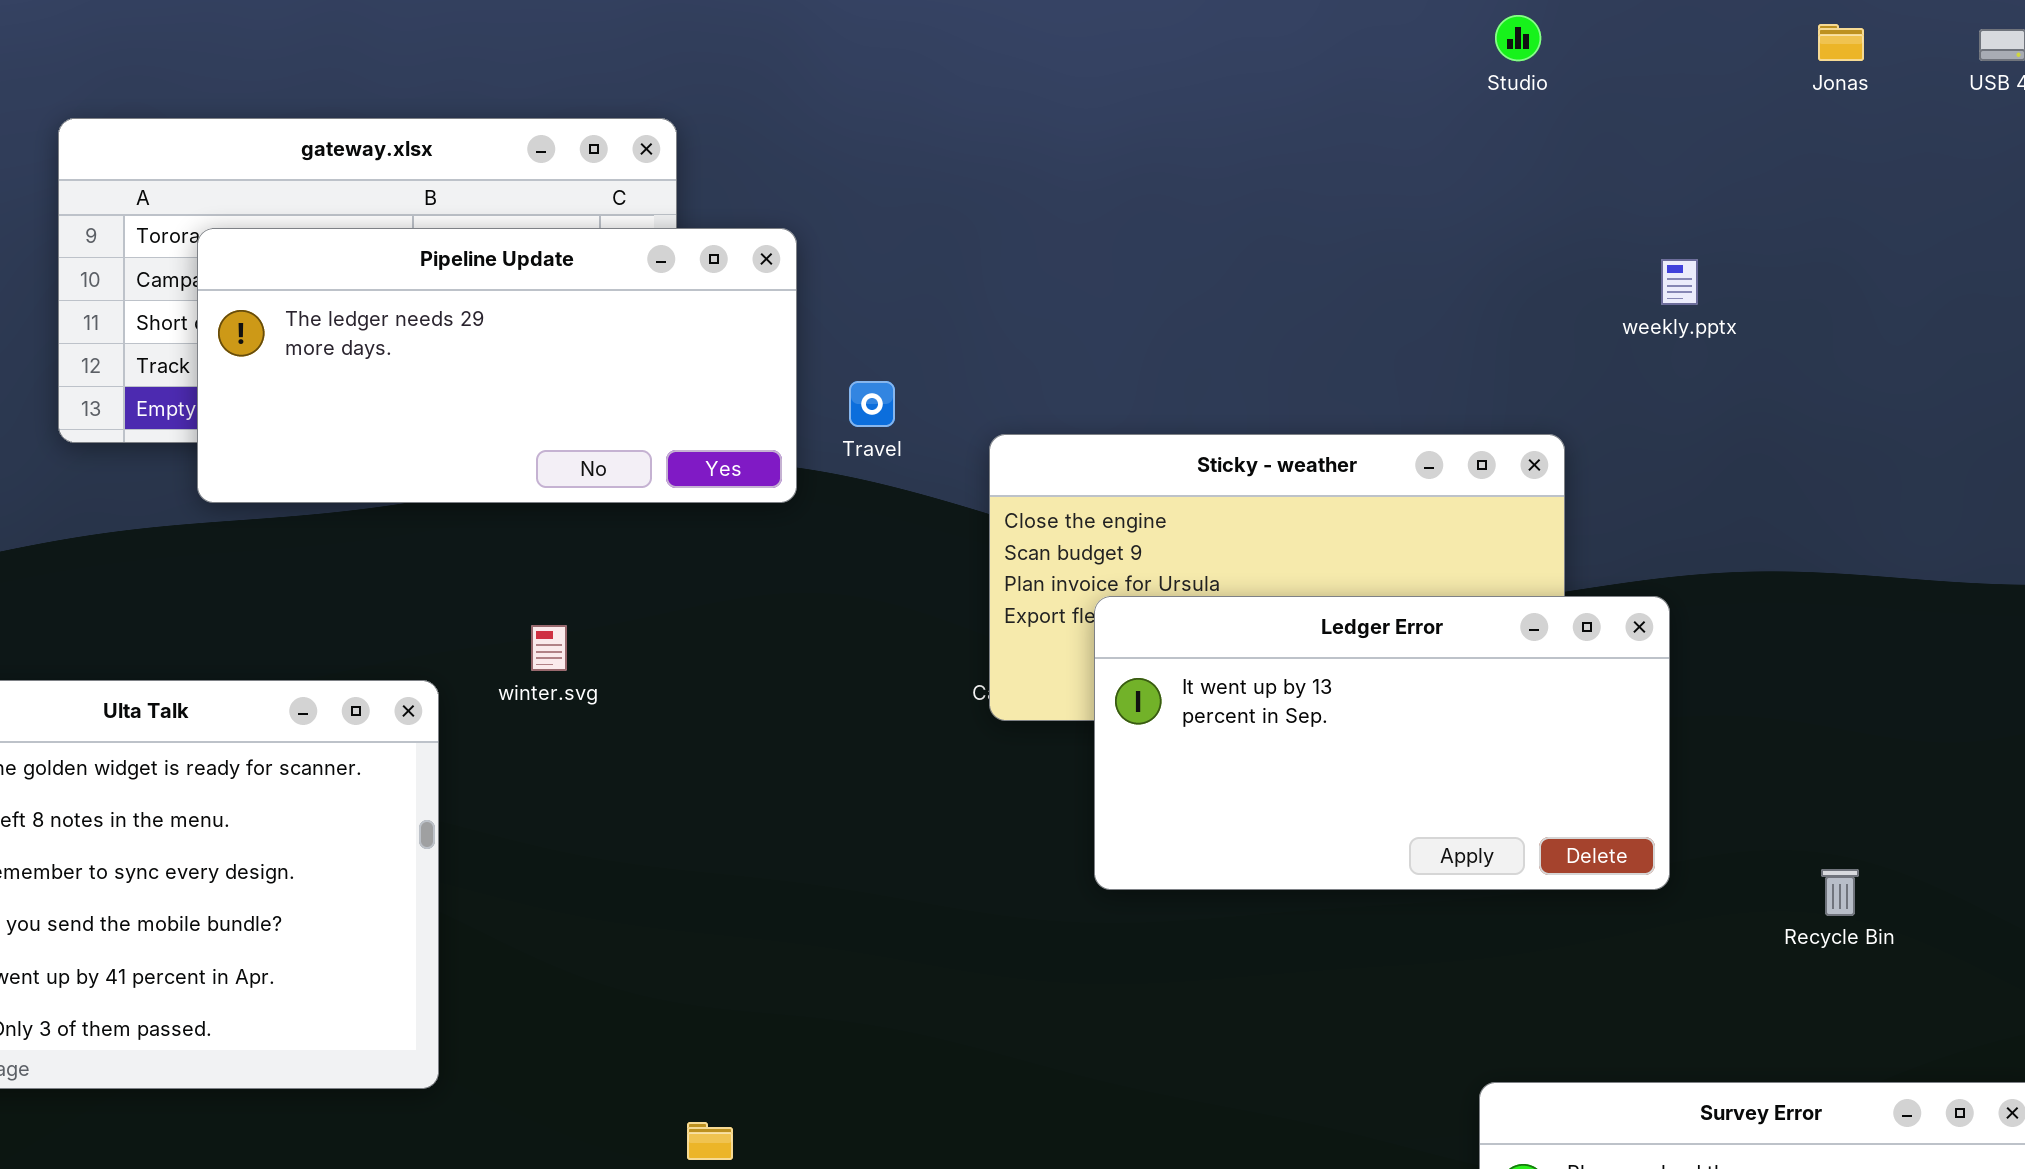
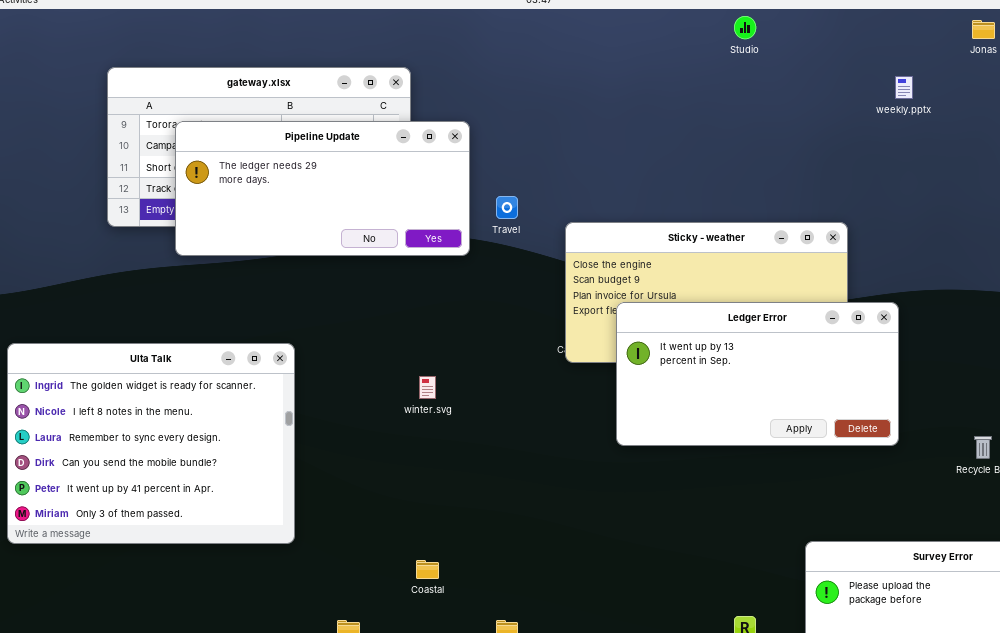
Studio: [1495,15,1541,61] -> [734,16,756,39], moved
weekly.pptx: [1661,259,1698,305] -> [895,76,913,99], moved
winter.svg: [531,625,567,671] -> [419,376,436,399], moved

